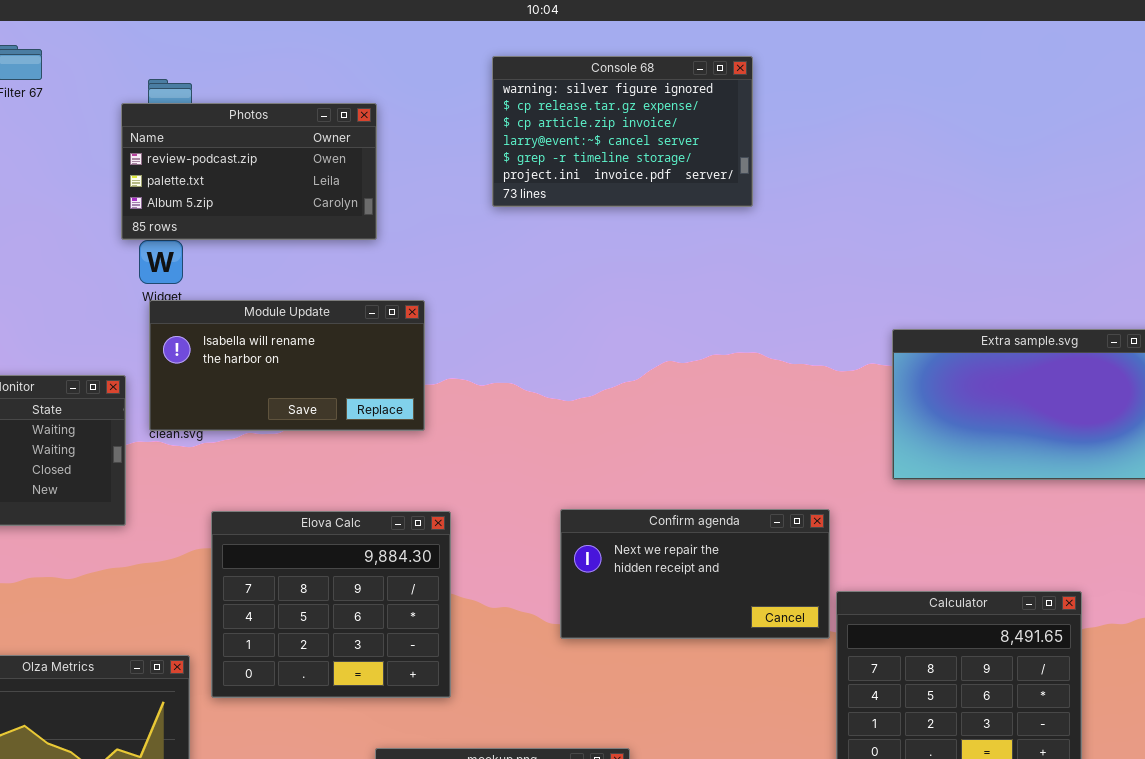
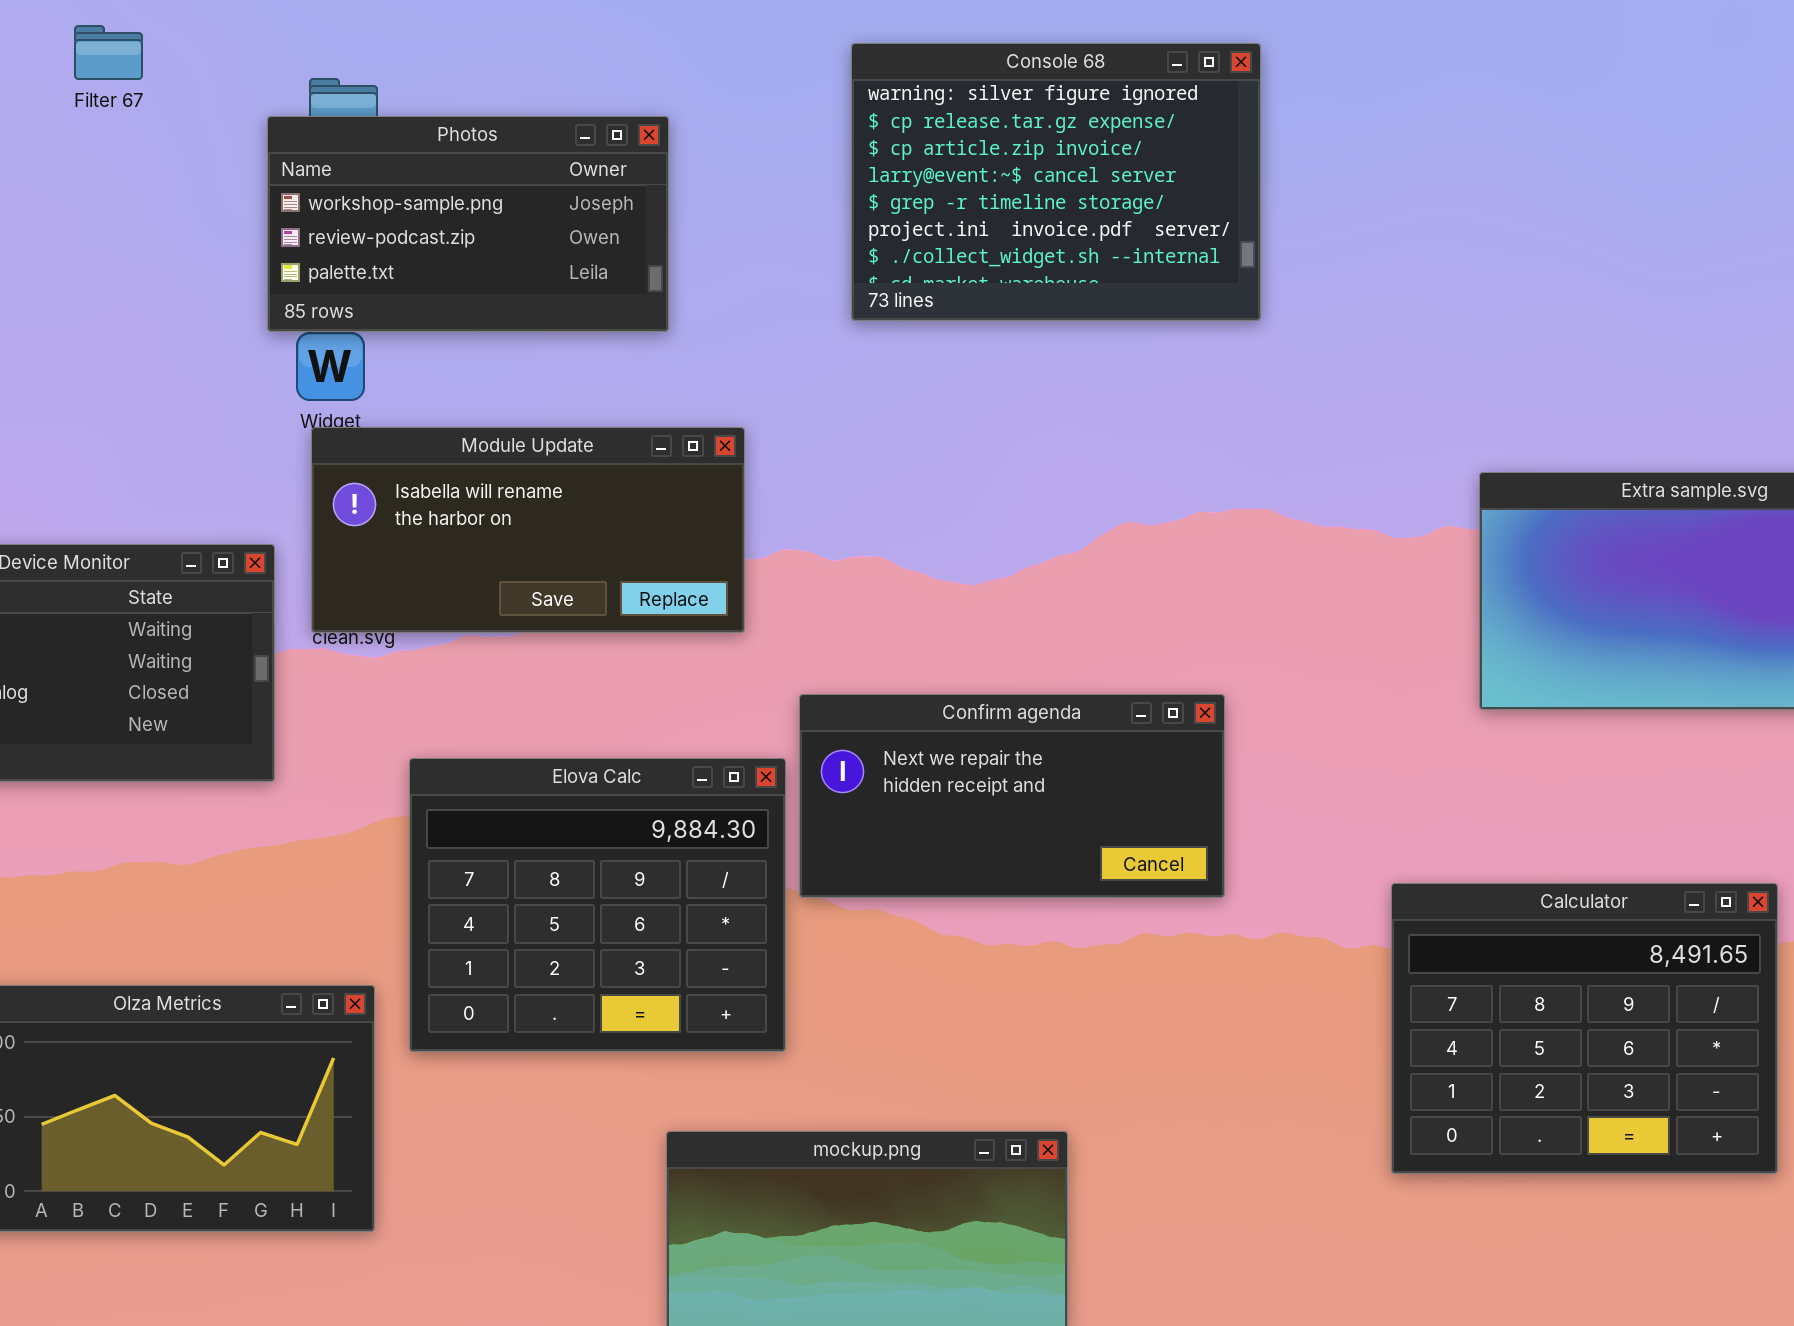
Console 68: [492,56,753,207] -> [851,43,1261,321], resized
Photos: [121,103,377,240] -> [267,116,669,332], scrolled up 1 row
Confirm agenda: [560,509,830,639] -> [799,694,1225,898], moved

